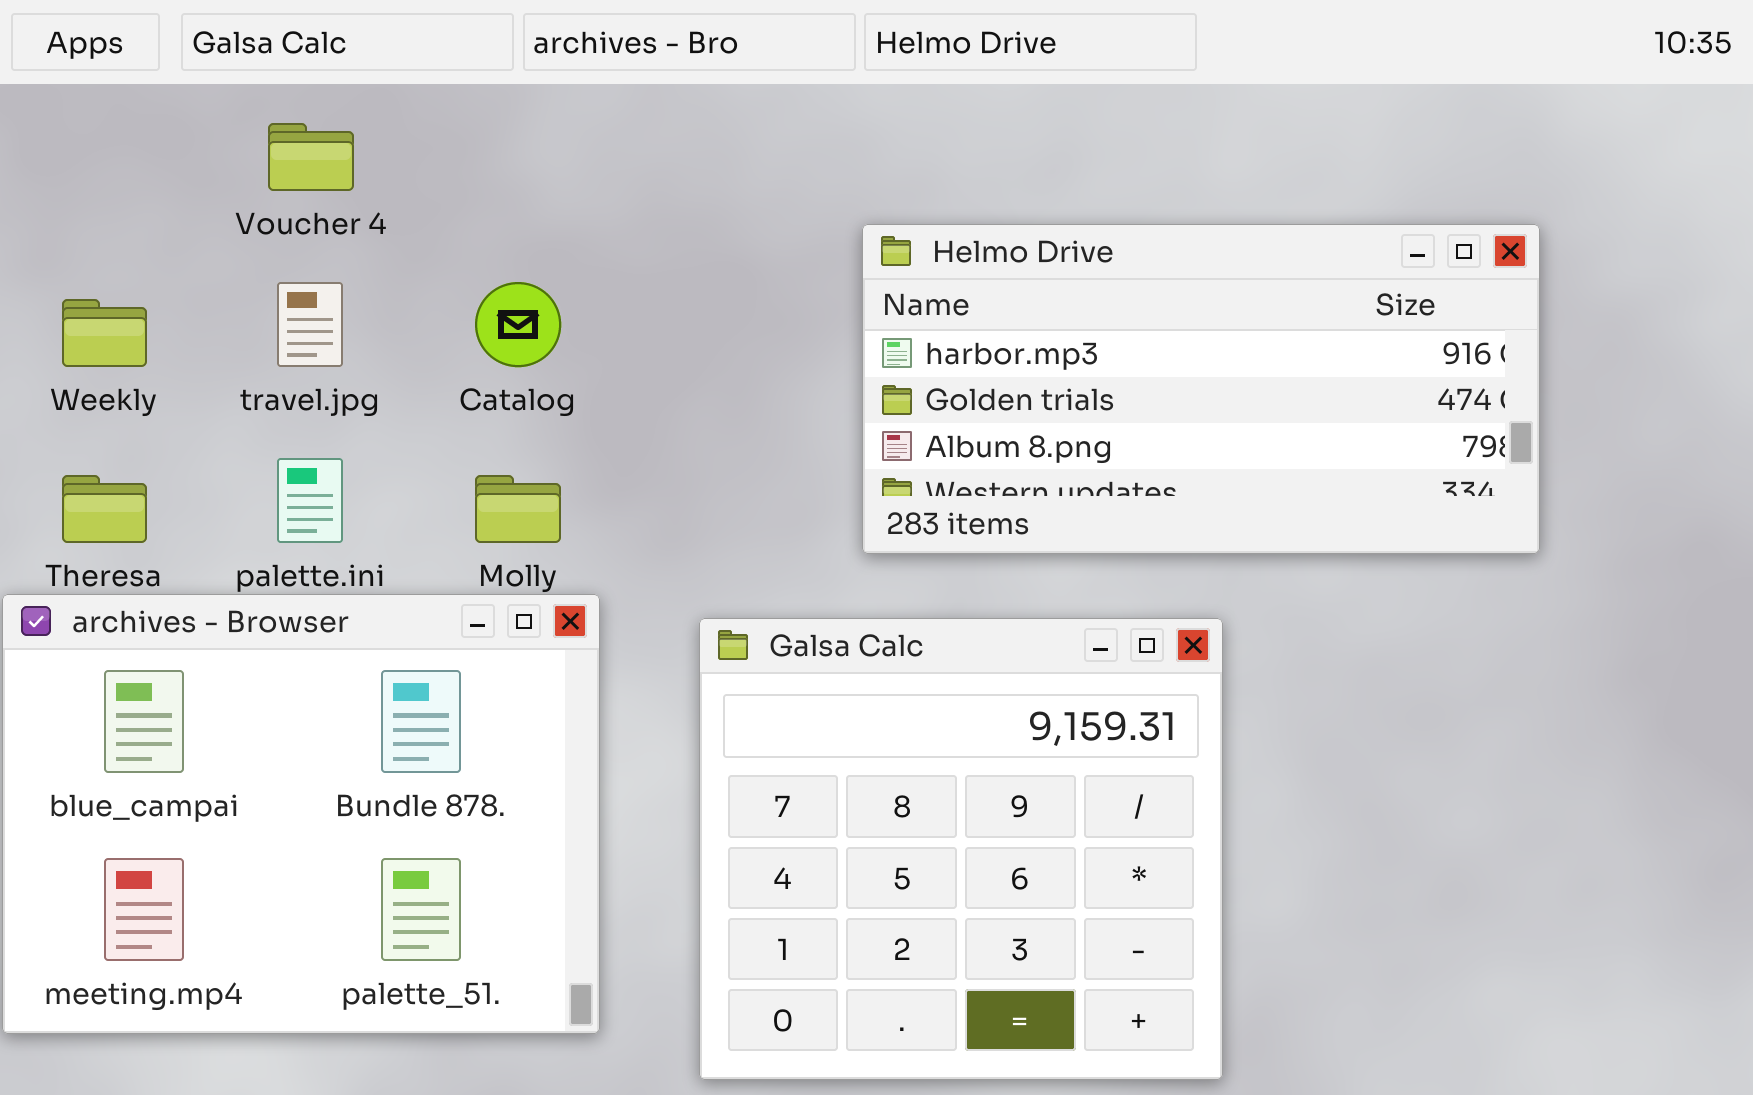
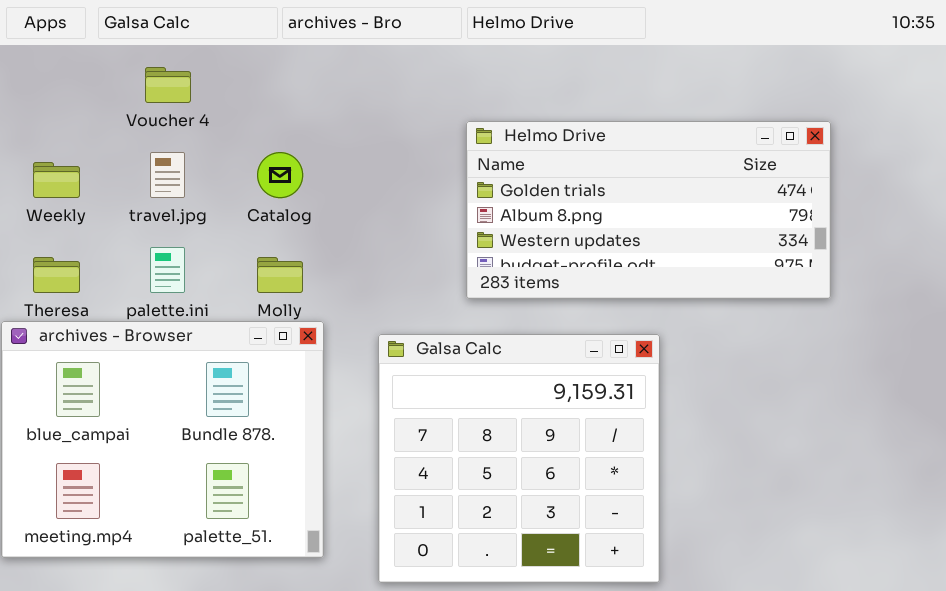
Helmo Drive: [862,224,1540,554] -> [466,121,831,299], scrolled down 1 row

